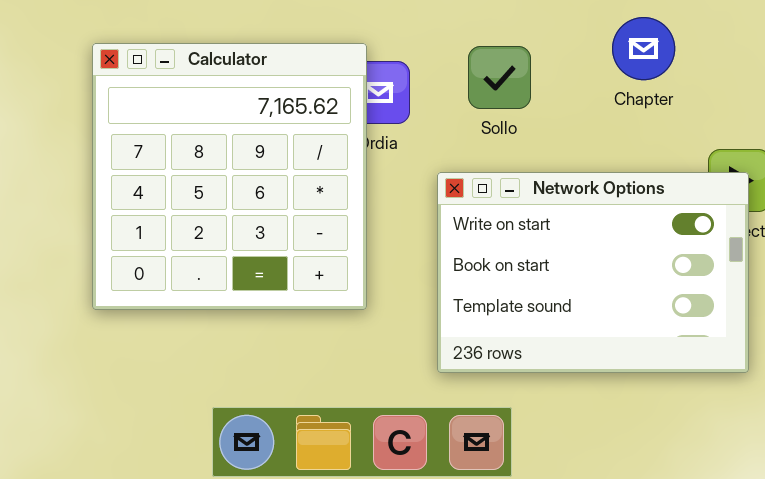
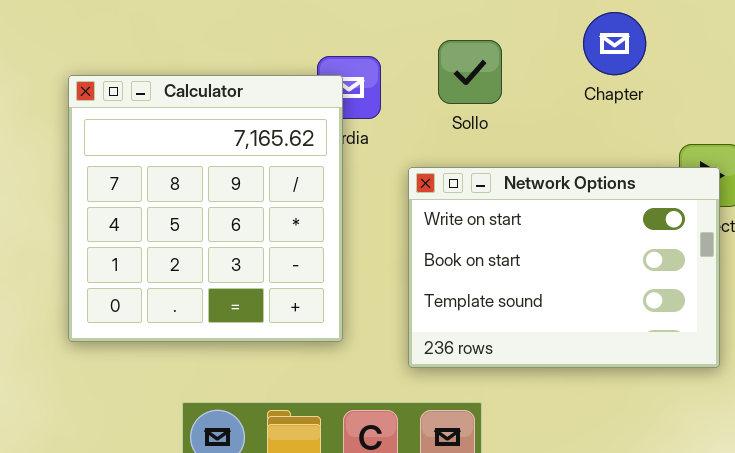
Calculator: [92,43,367,310] -> [68,75,343,342], moved

